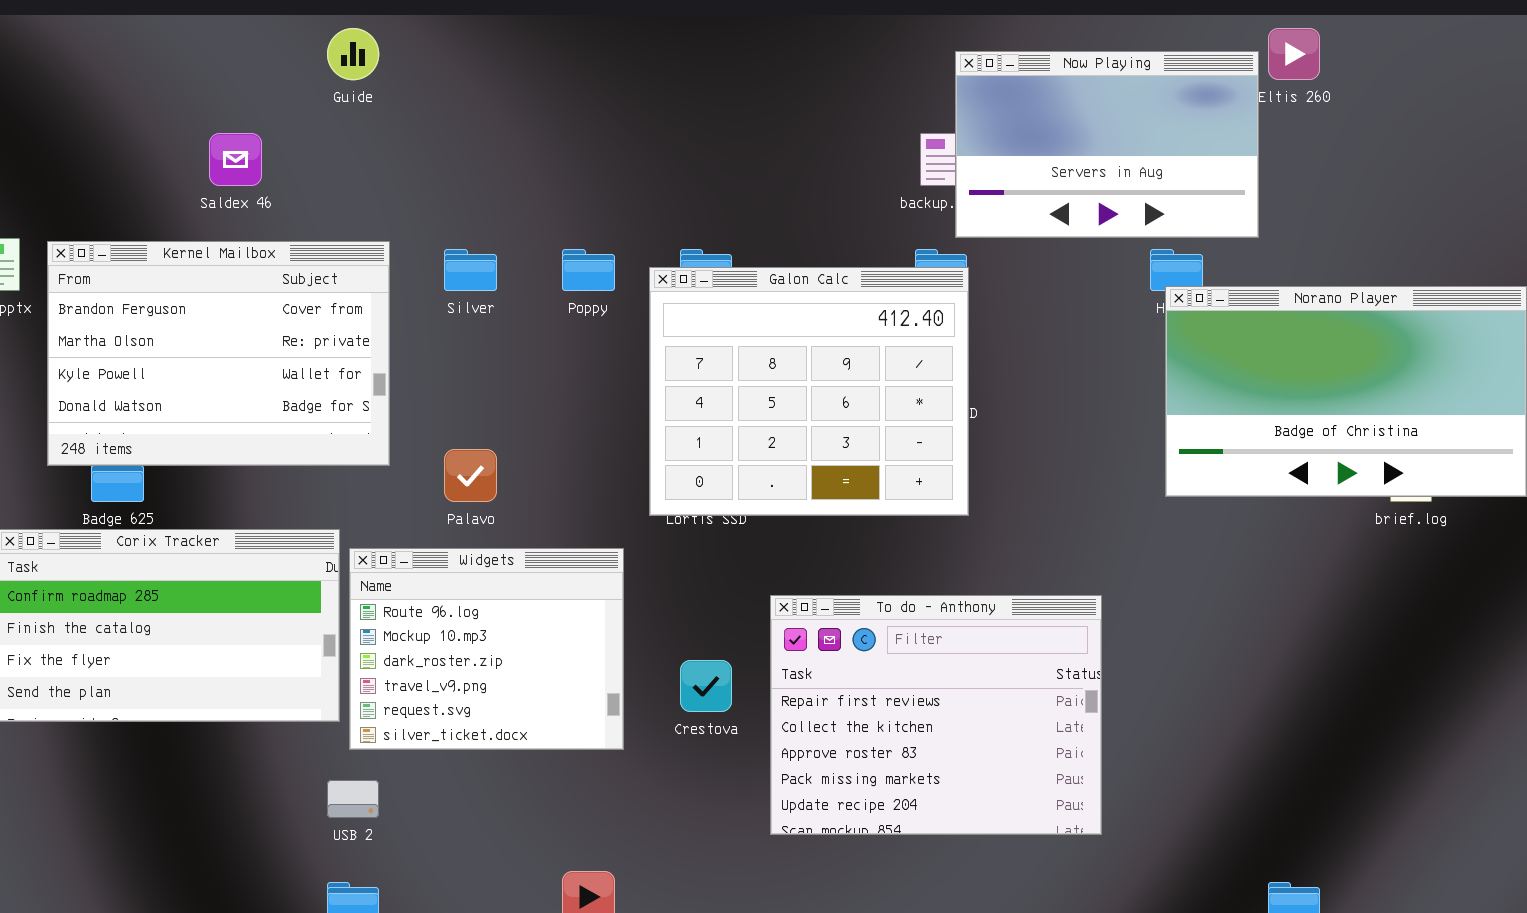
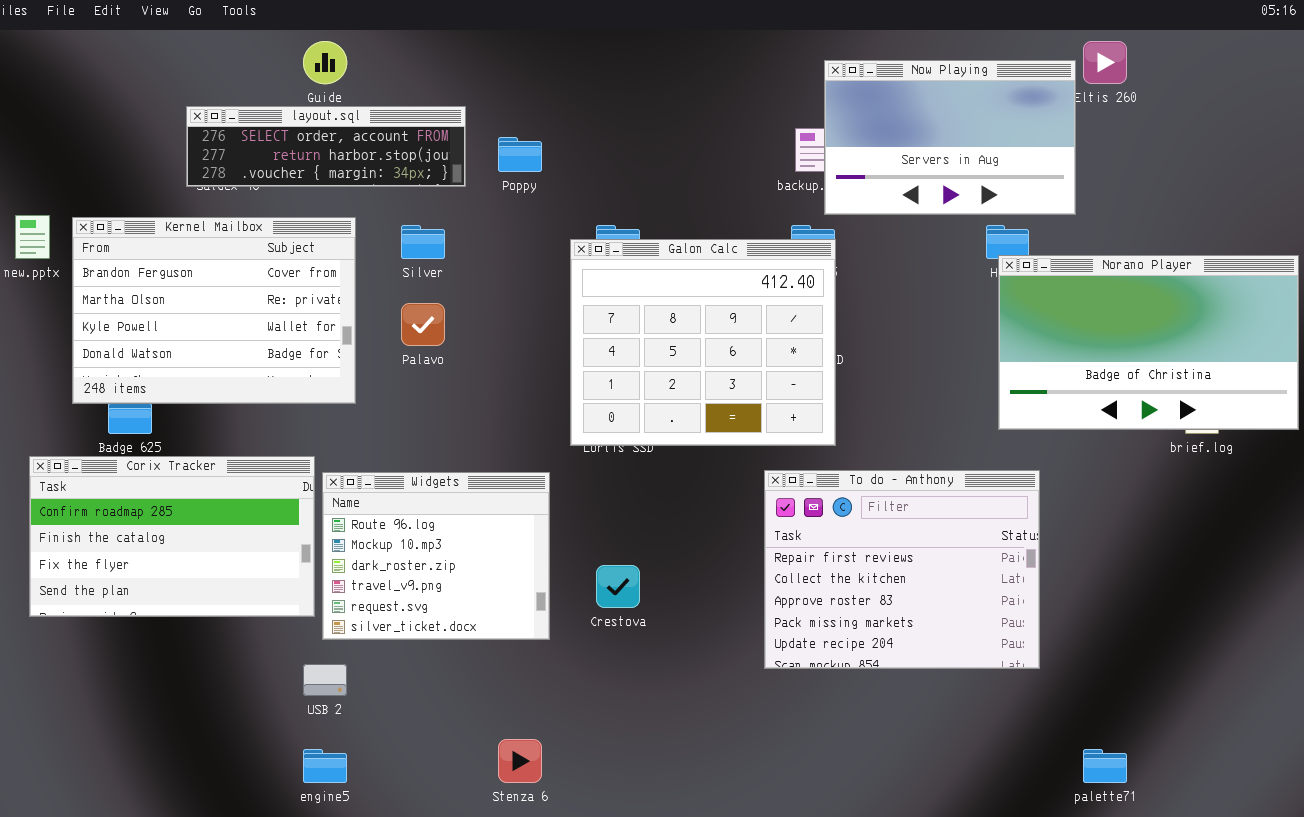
layout.sql: none -> [186,106,466,187], opened
Poppy: [562,249,615,291] -> [498,137,542,172], moved
Palavo: [444,449,497,502] -> [401,303,445,346], moved
To do - Anthony: [770,595,1102,835] -> [764,470,1040,669], moved

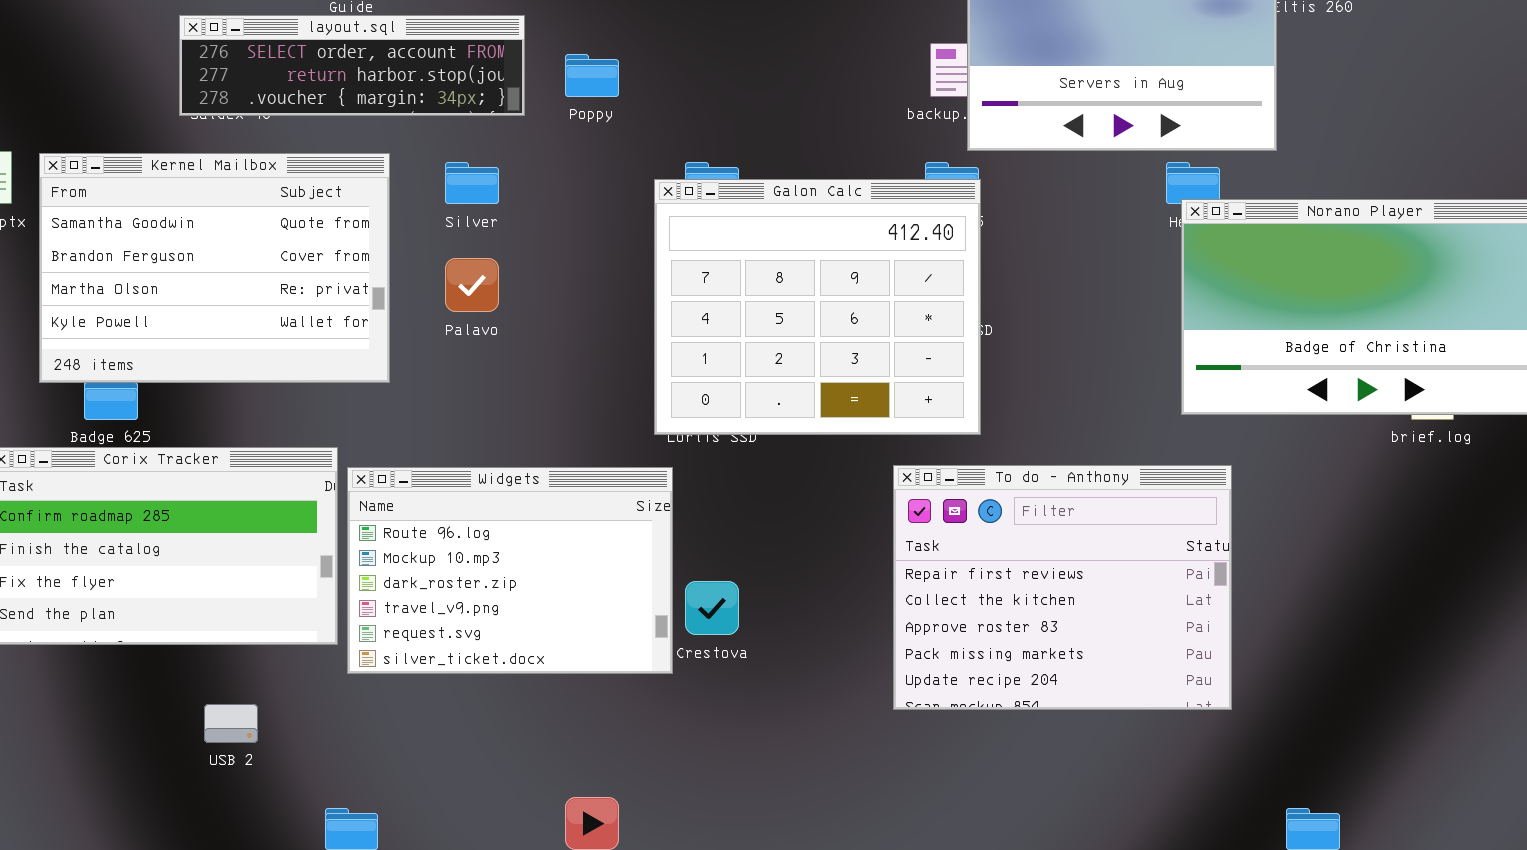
Kernel Mailbox: [72,217,356,404] -> [39,153,390,383], scrolled up 1 row
Widgets: [322,472,550,640] -> [347,467,673,674], resized
USB 2: [303,664,347,696] -> [204,704,258,743], moved

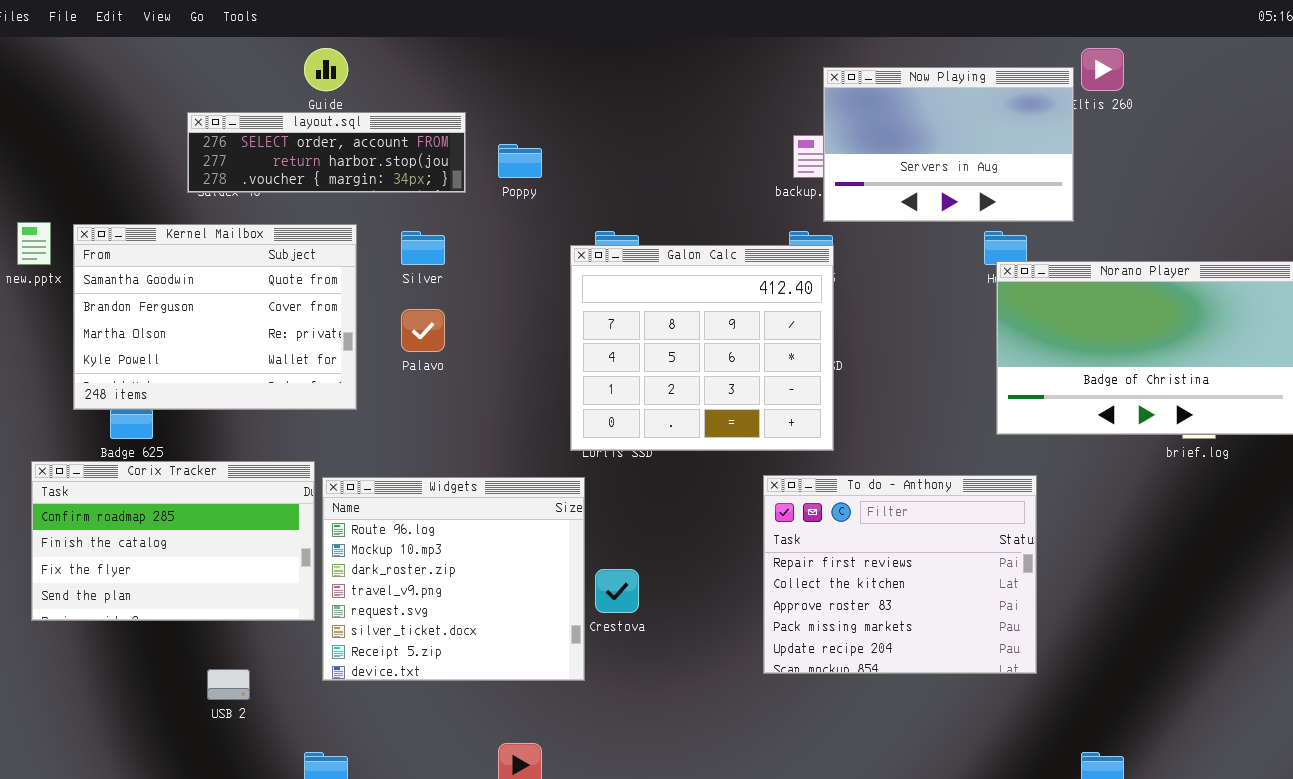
Widgets: [347,467,673,674] -> [322,477,585,681], resized

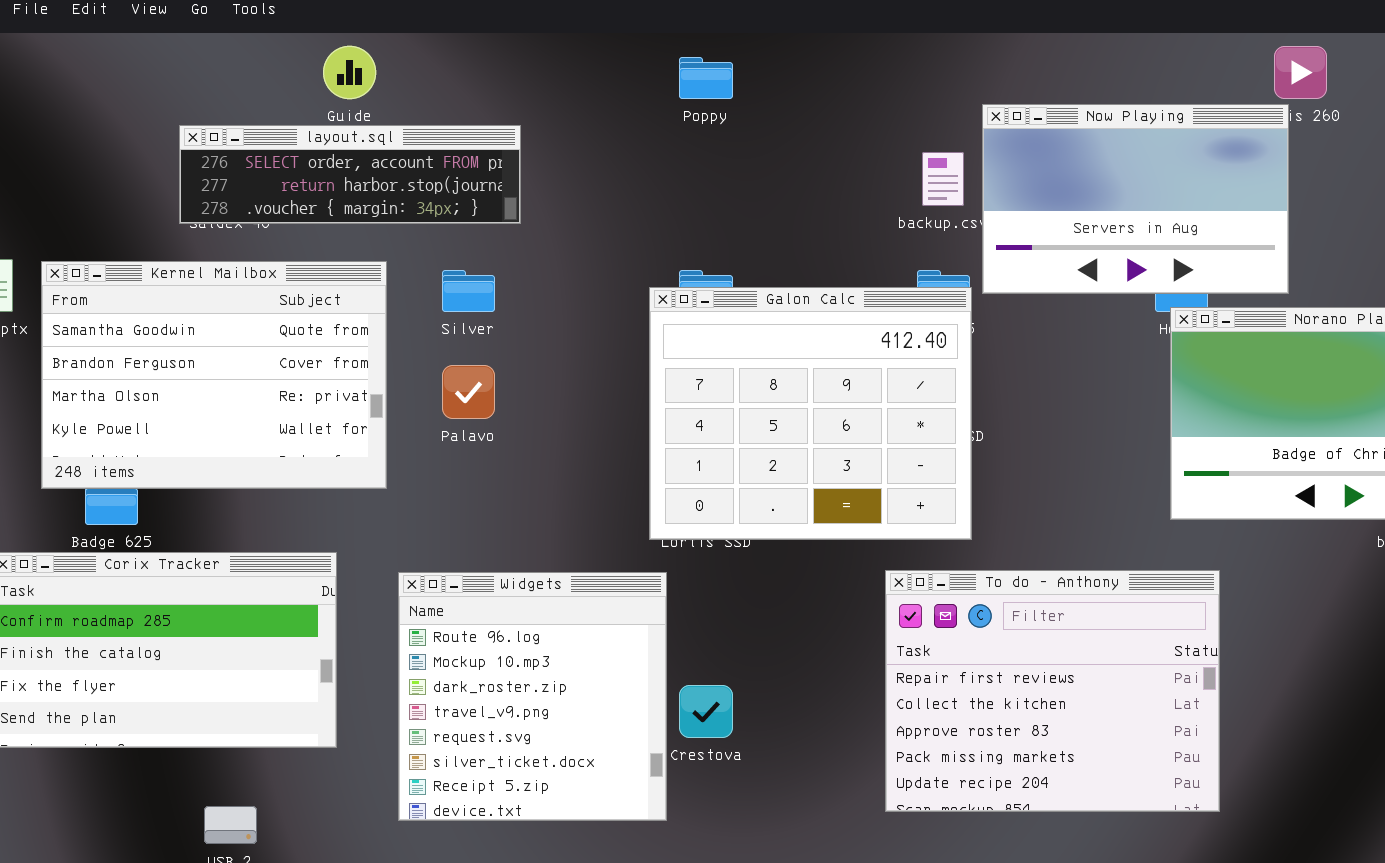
Now Playing: [823,67,1074,222] -> [982,104,1289,294], moved
Poppy: [498,144,542,178] -> [679,57,733,99], moved
Widgets: [322,477,585,681] -> [398,572,667,821], resized

